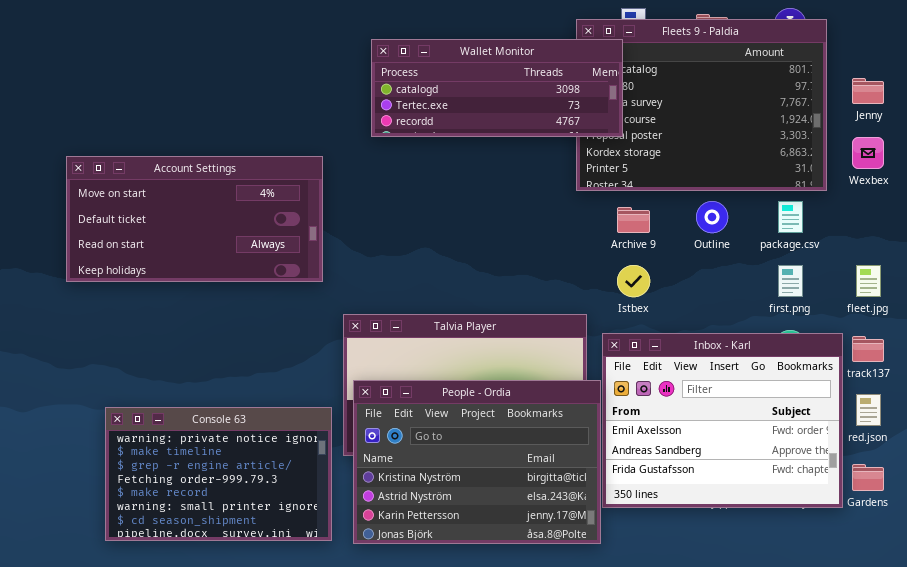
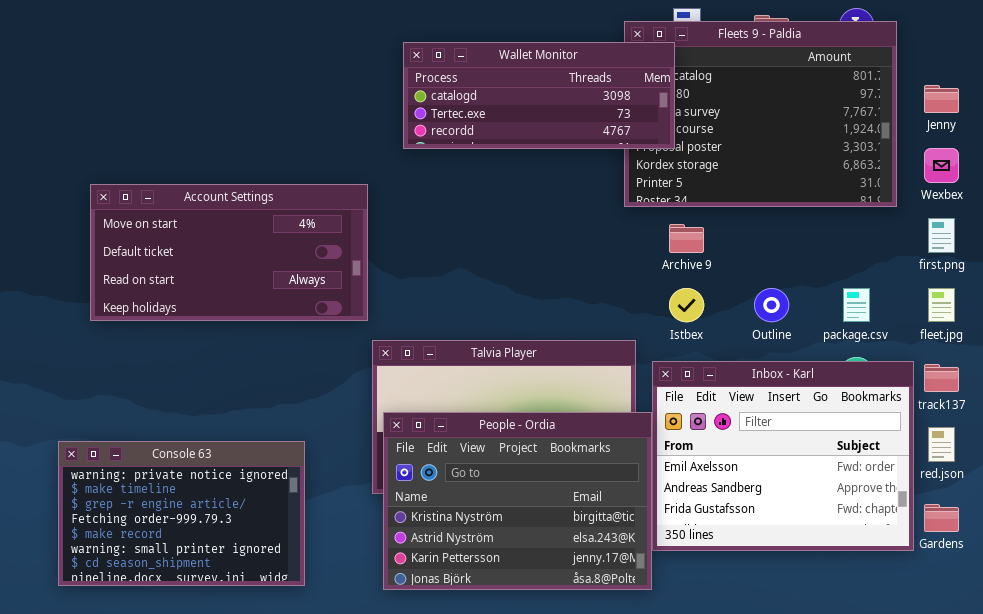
Account Settings: [66,156,323,282] -> [90,184,368,321], moved
Outline: [696,201,728,233] -> [754,288,789,322], moved
package.csv: [778,201,803,233] -> [843,288,870,322], moved
first.png: [778,265,803,297] -> [928,218,955,253], moved
Console 63: [105,407,332,541] -> [58,441,305,586], moved

